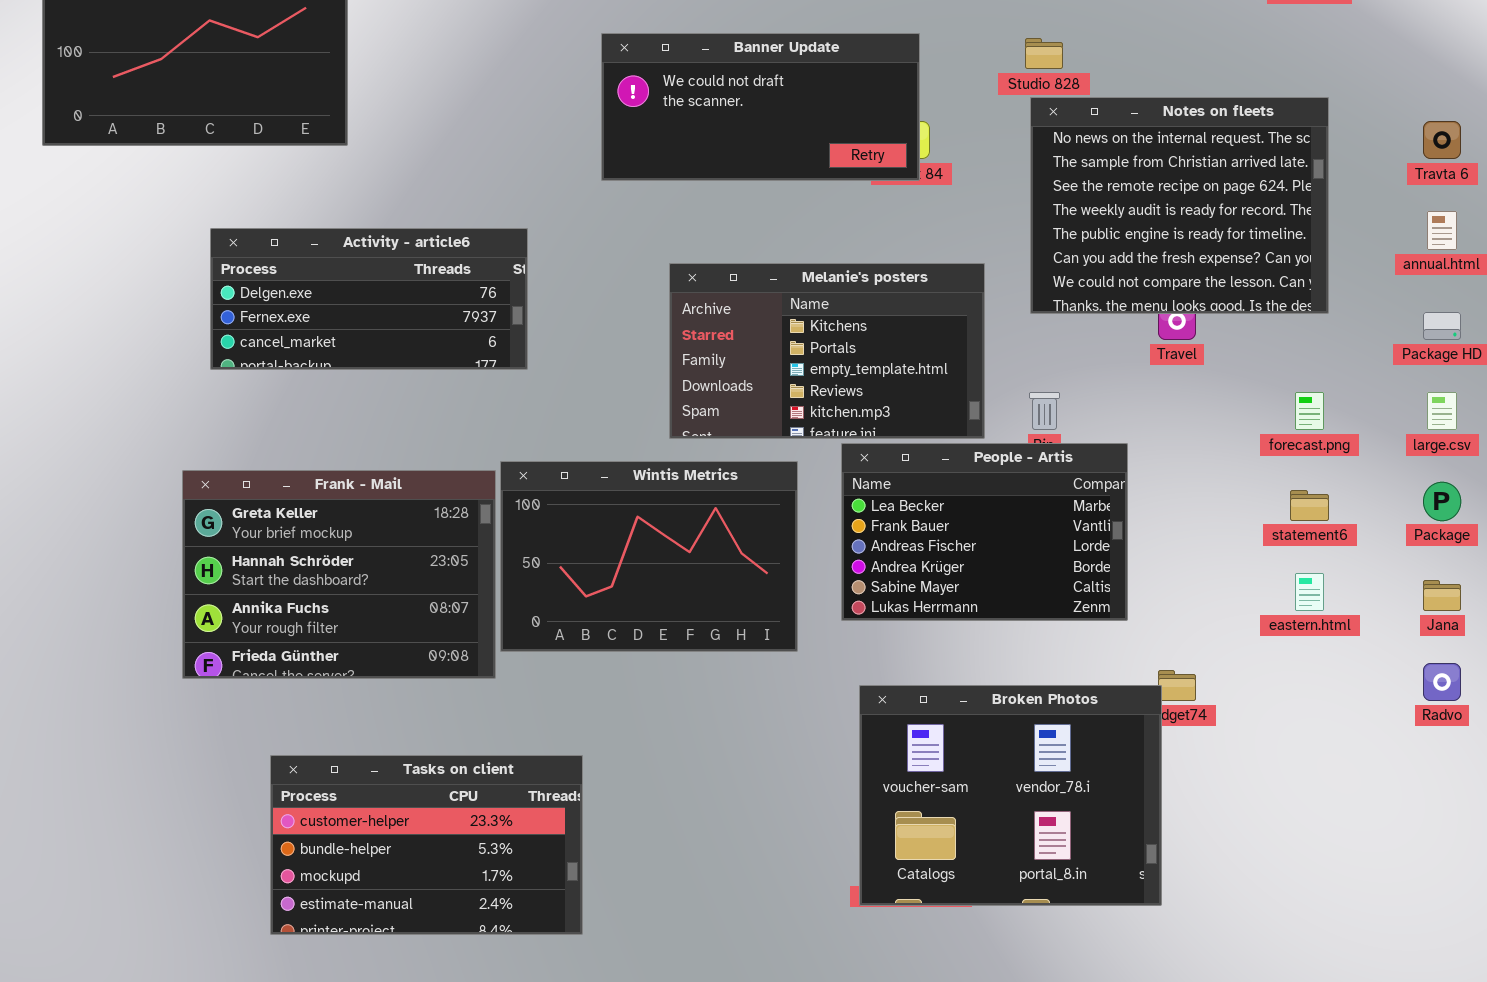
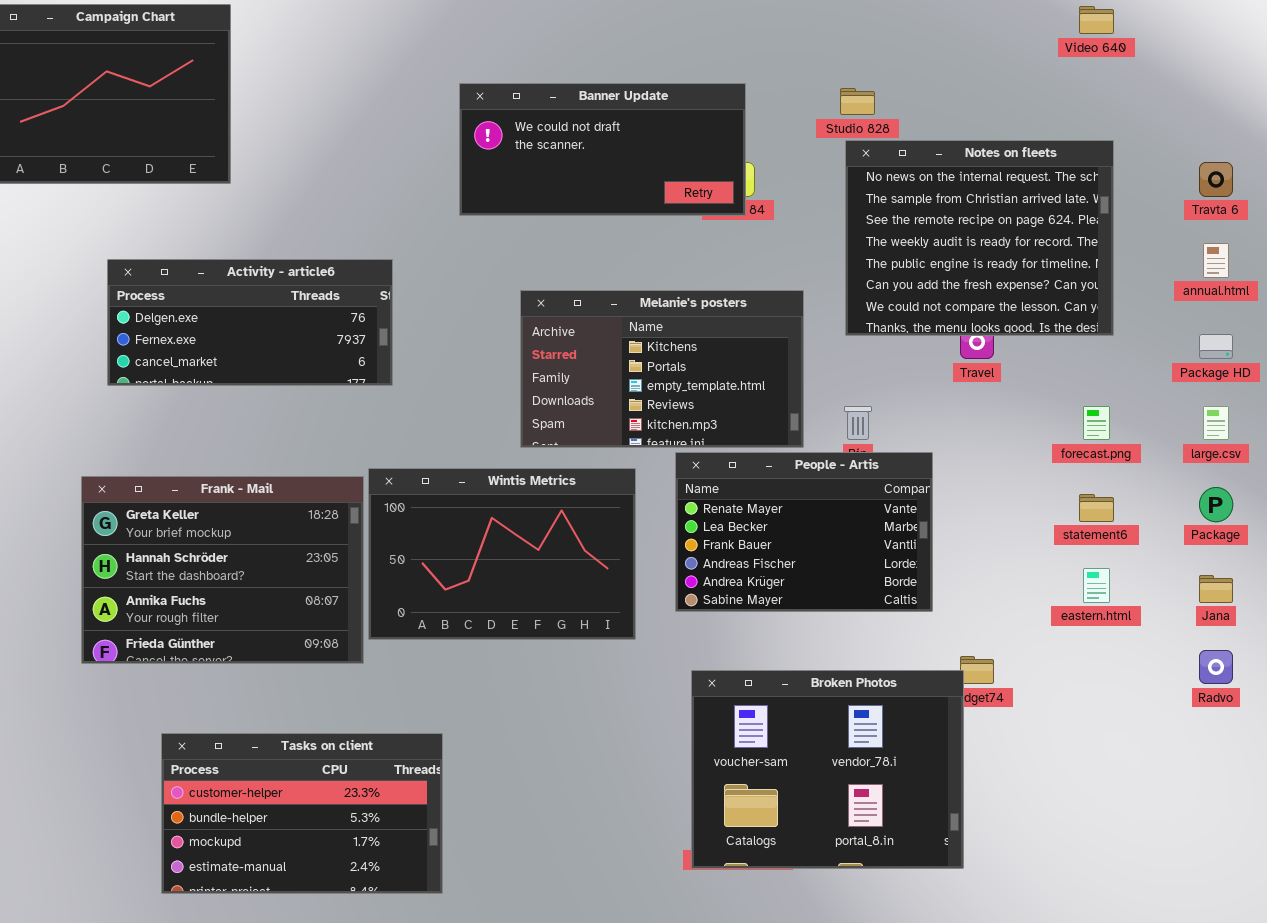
People - Artis: [841,443,1128,621] -> [675,452,933,612], scrolled up 1 row

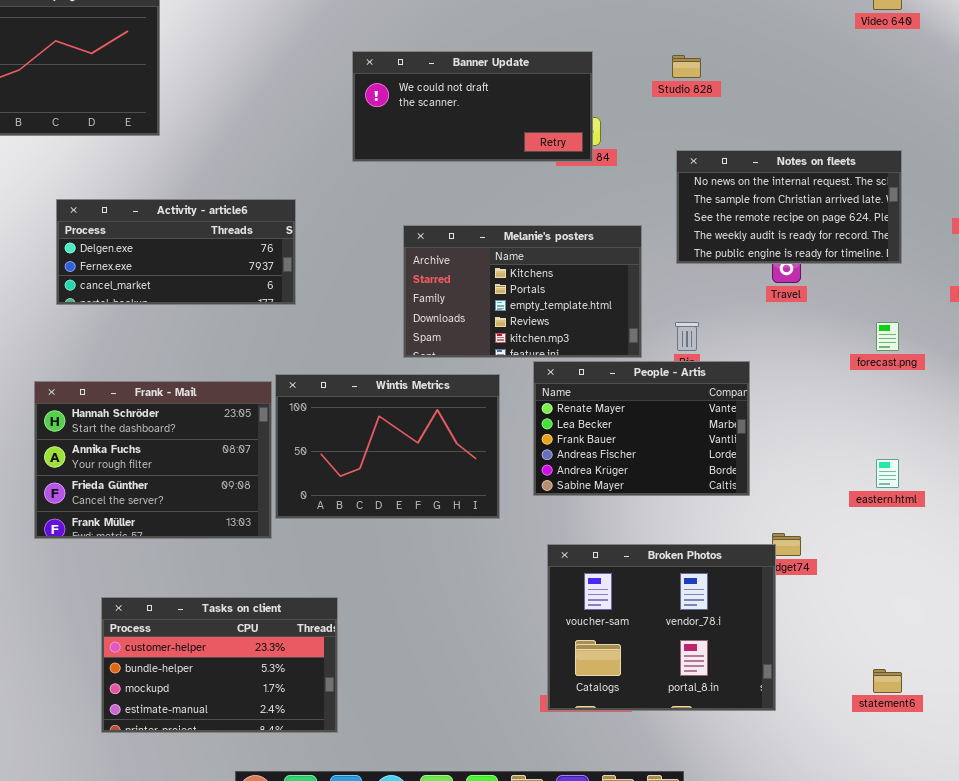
Notes on fleets: [845,140,1114,336] -> [676,150,902,264], resized
Frank - Mail: [81,476,364,664] -> [34,381,272,539], scrolled down 1 row
statement6: [1079,494,1114,522] -> [873,669,902,693], moved

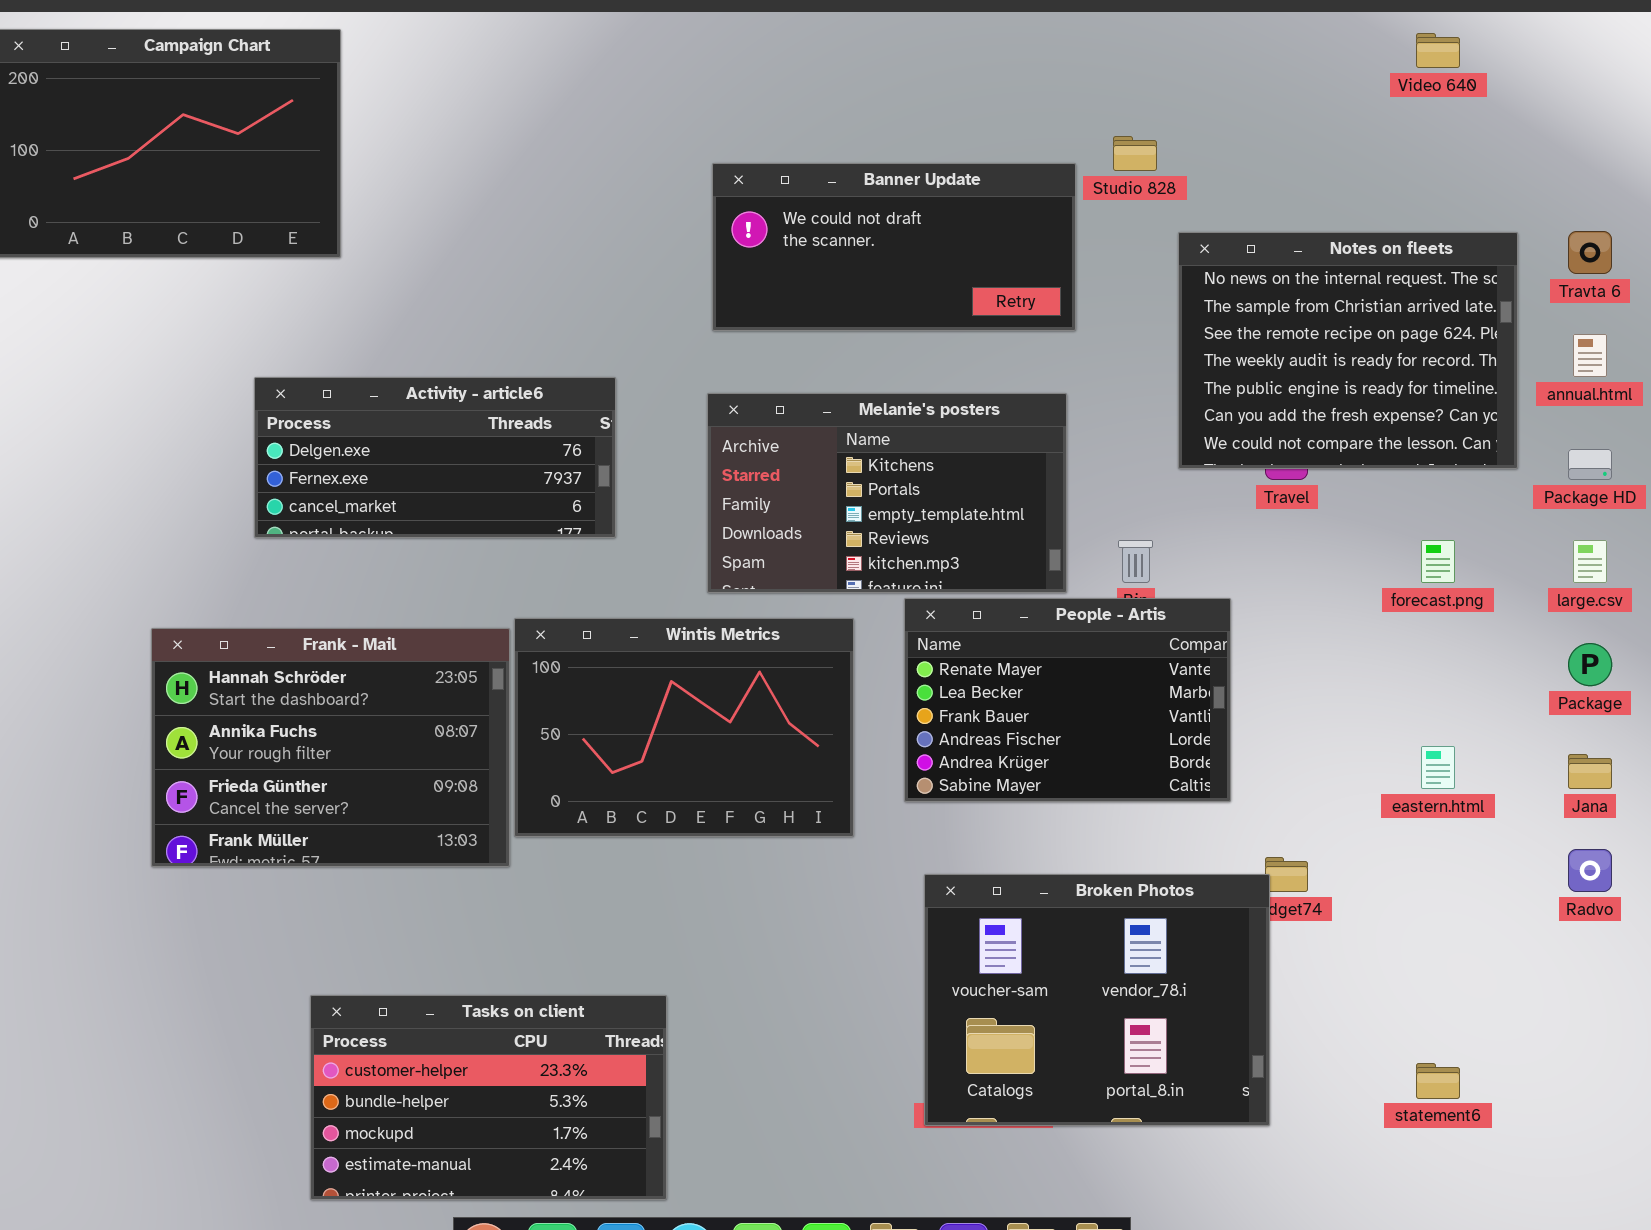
Banner Update: [352,51,593,162] -> [712,163,1076,331], moved
Notes on fleets: [676,150,902,264] -> [1178,232,1518,469], moved, resized
Activity - article6: [56,199,296,305] -> [254,377,616,538], moved
Tasks on client: [101,597,338,733] -> [310,995,667,1200], moved

